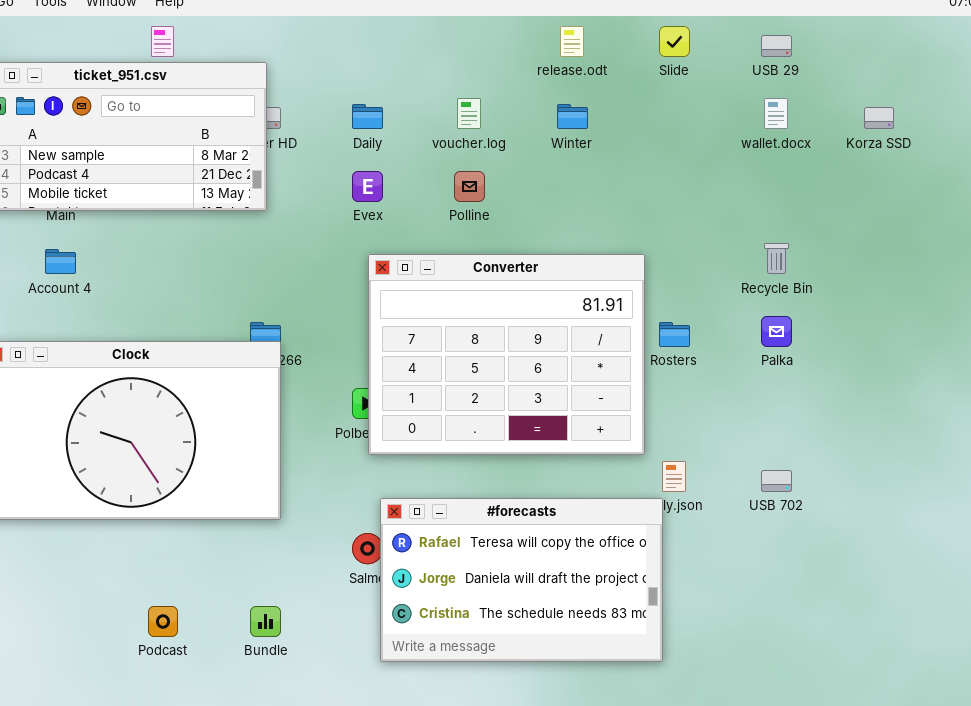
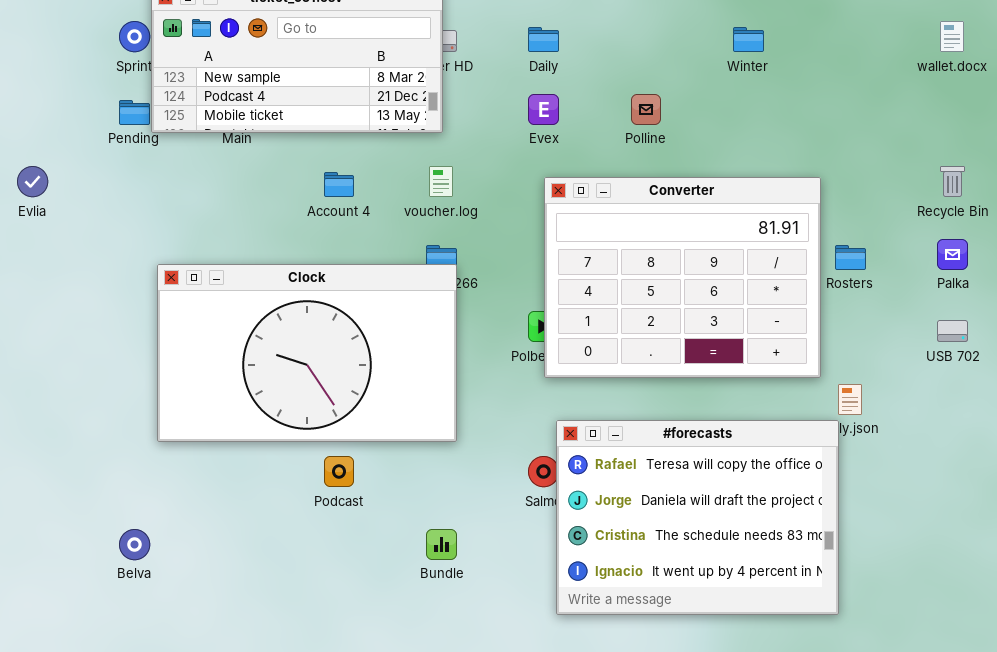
voucher.log: [457,98,481,129] -> [429,166,453,197], moved
Account 4: [45,249,76,274] -> [324,172,354,197], moved
USB 702: [761,470,792,492] -> [937,320,968,342], moved
#forecasts: [380,498,663,662] -> [556,420,839,615], resized
Podcast: [148,606,178,637] -> [324,456,354,487], moved

